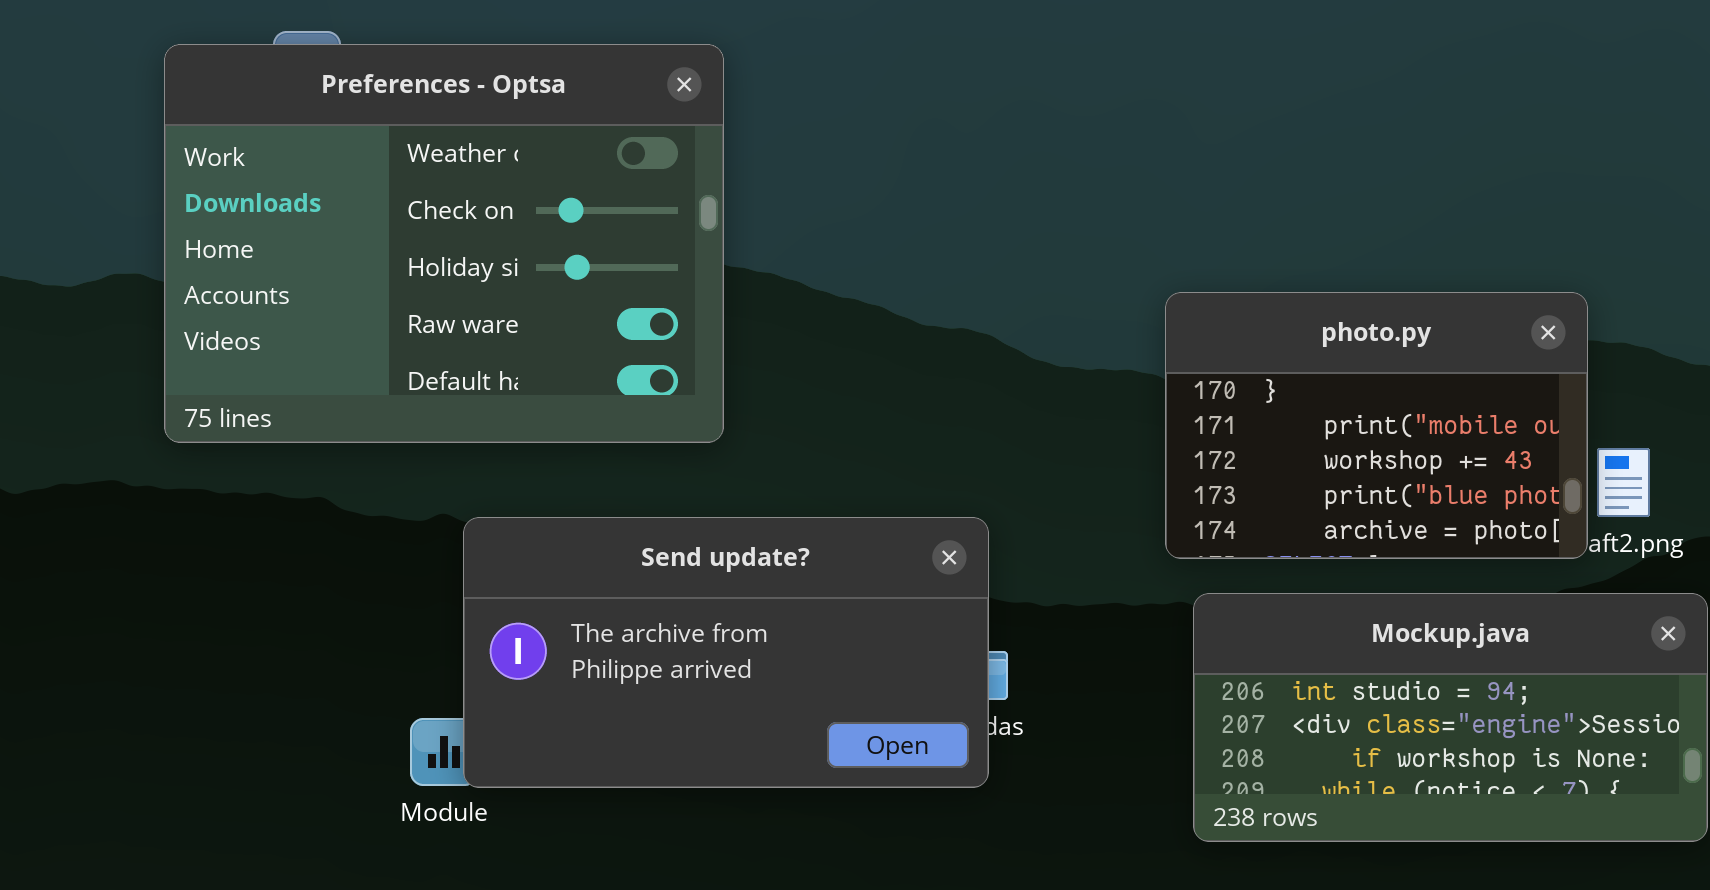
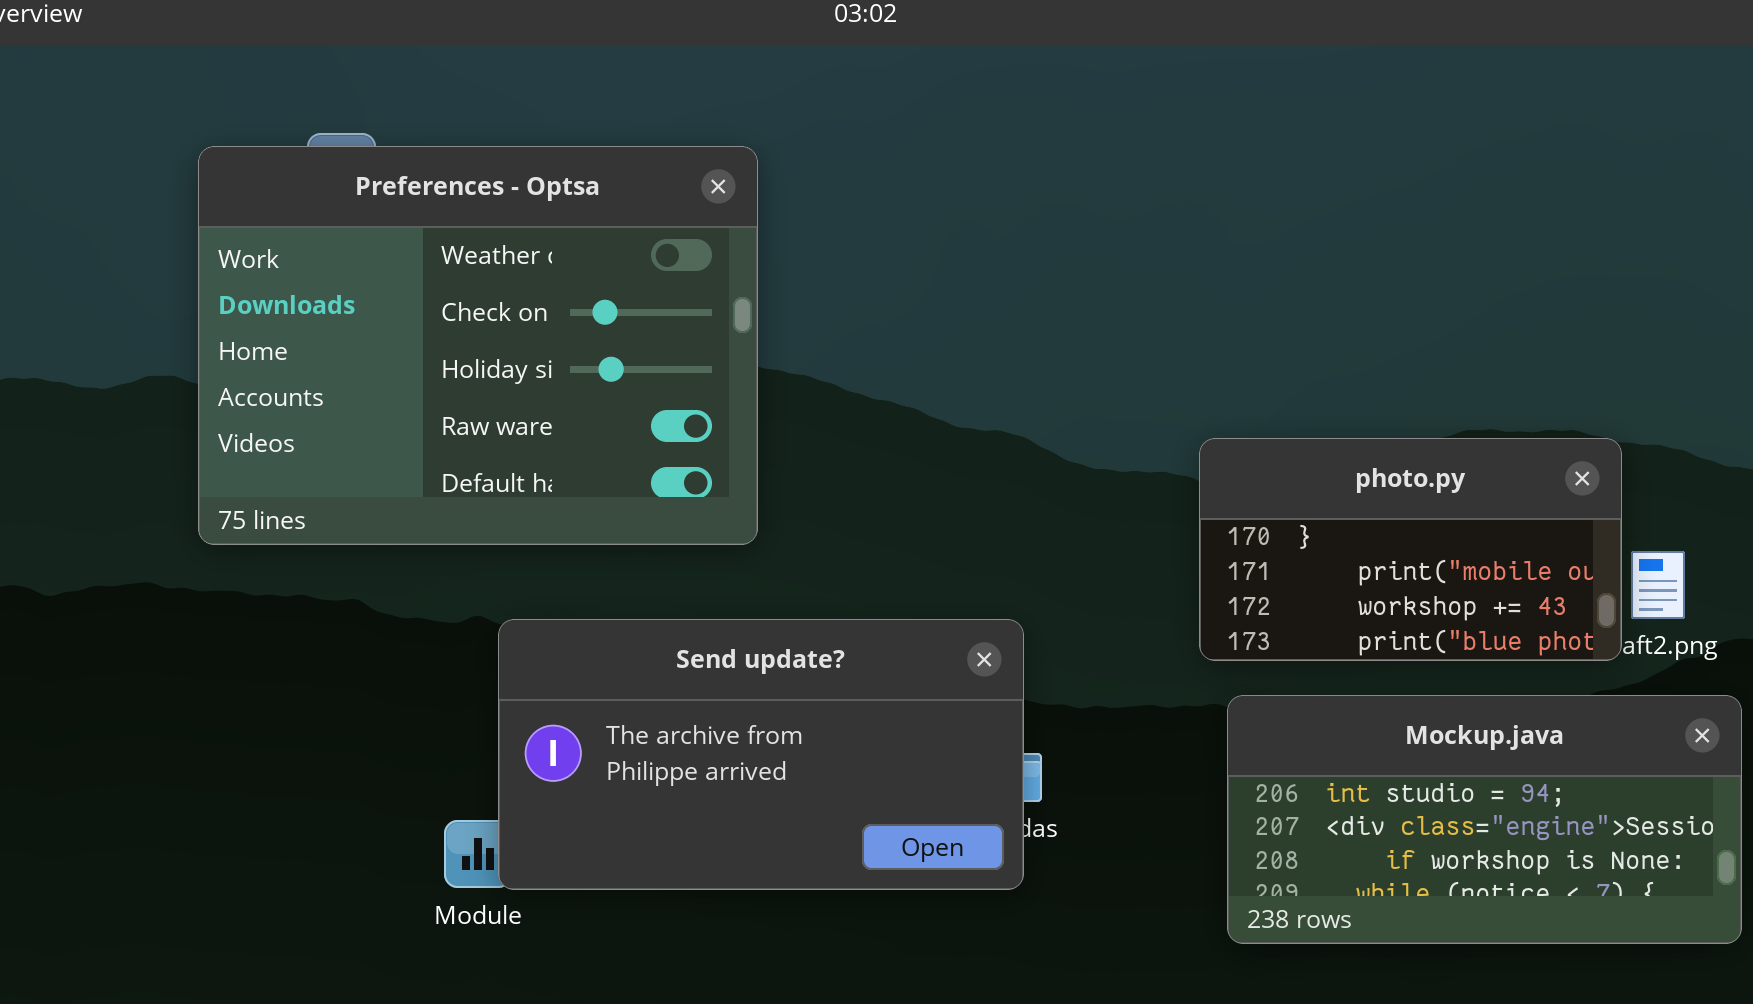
photo.py: [1165,292,1588,559] -> [1199,438,1622,661], resized

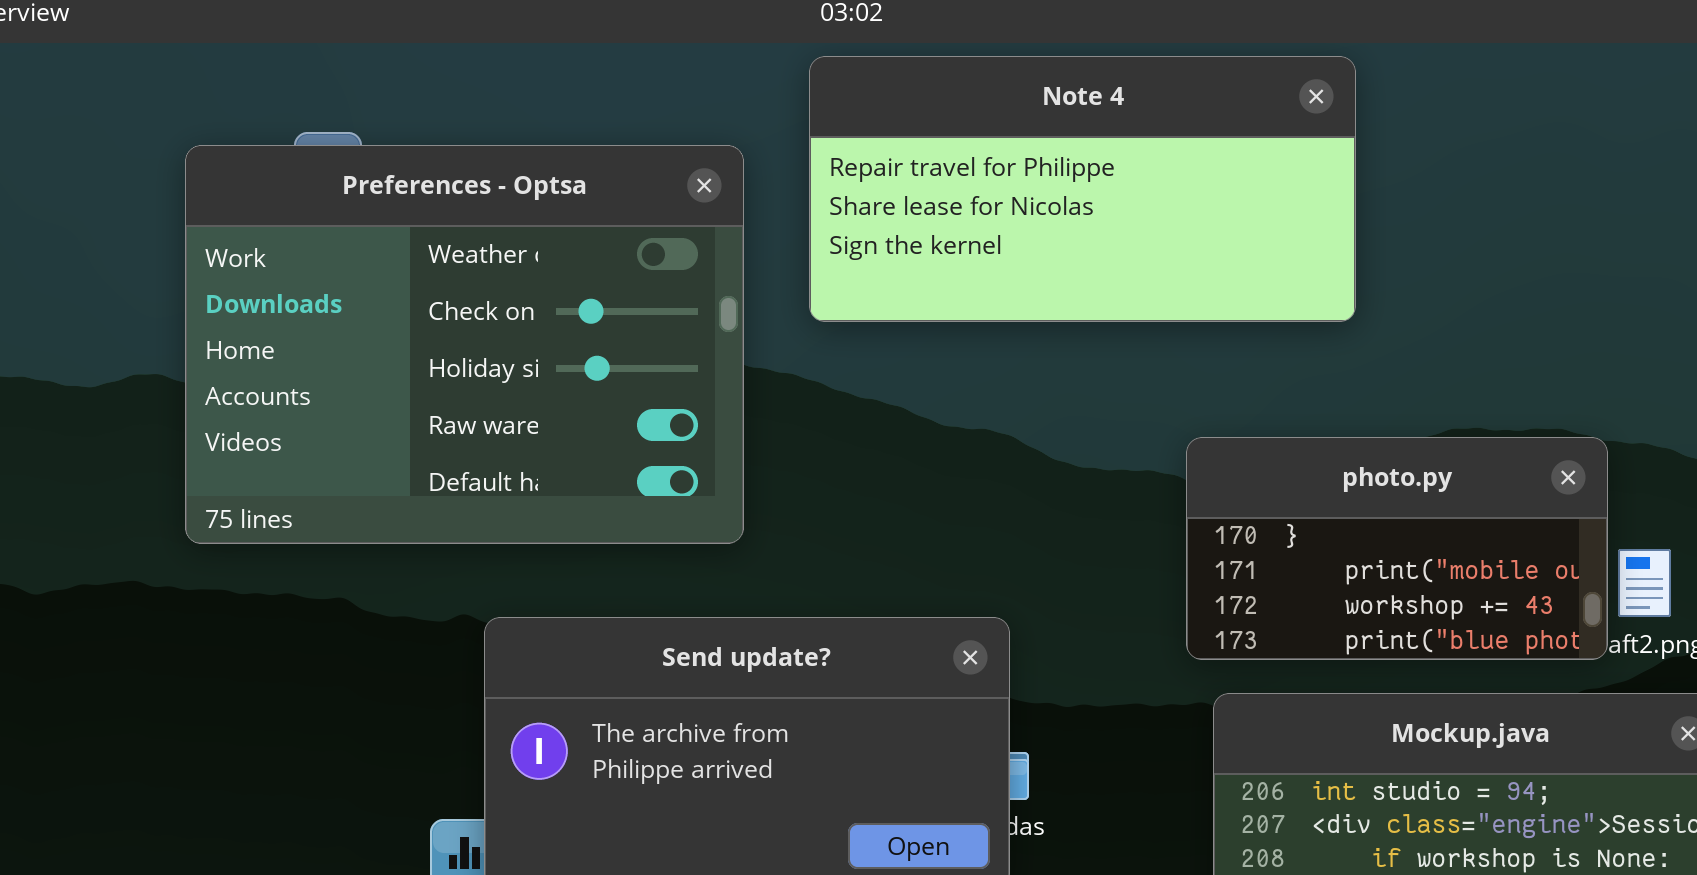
Note 4: none -> [809,56,1356,322], opened

